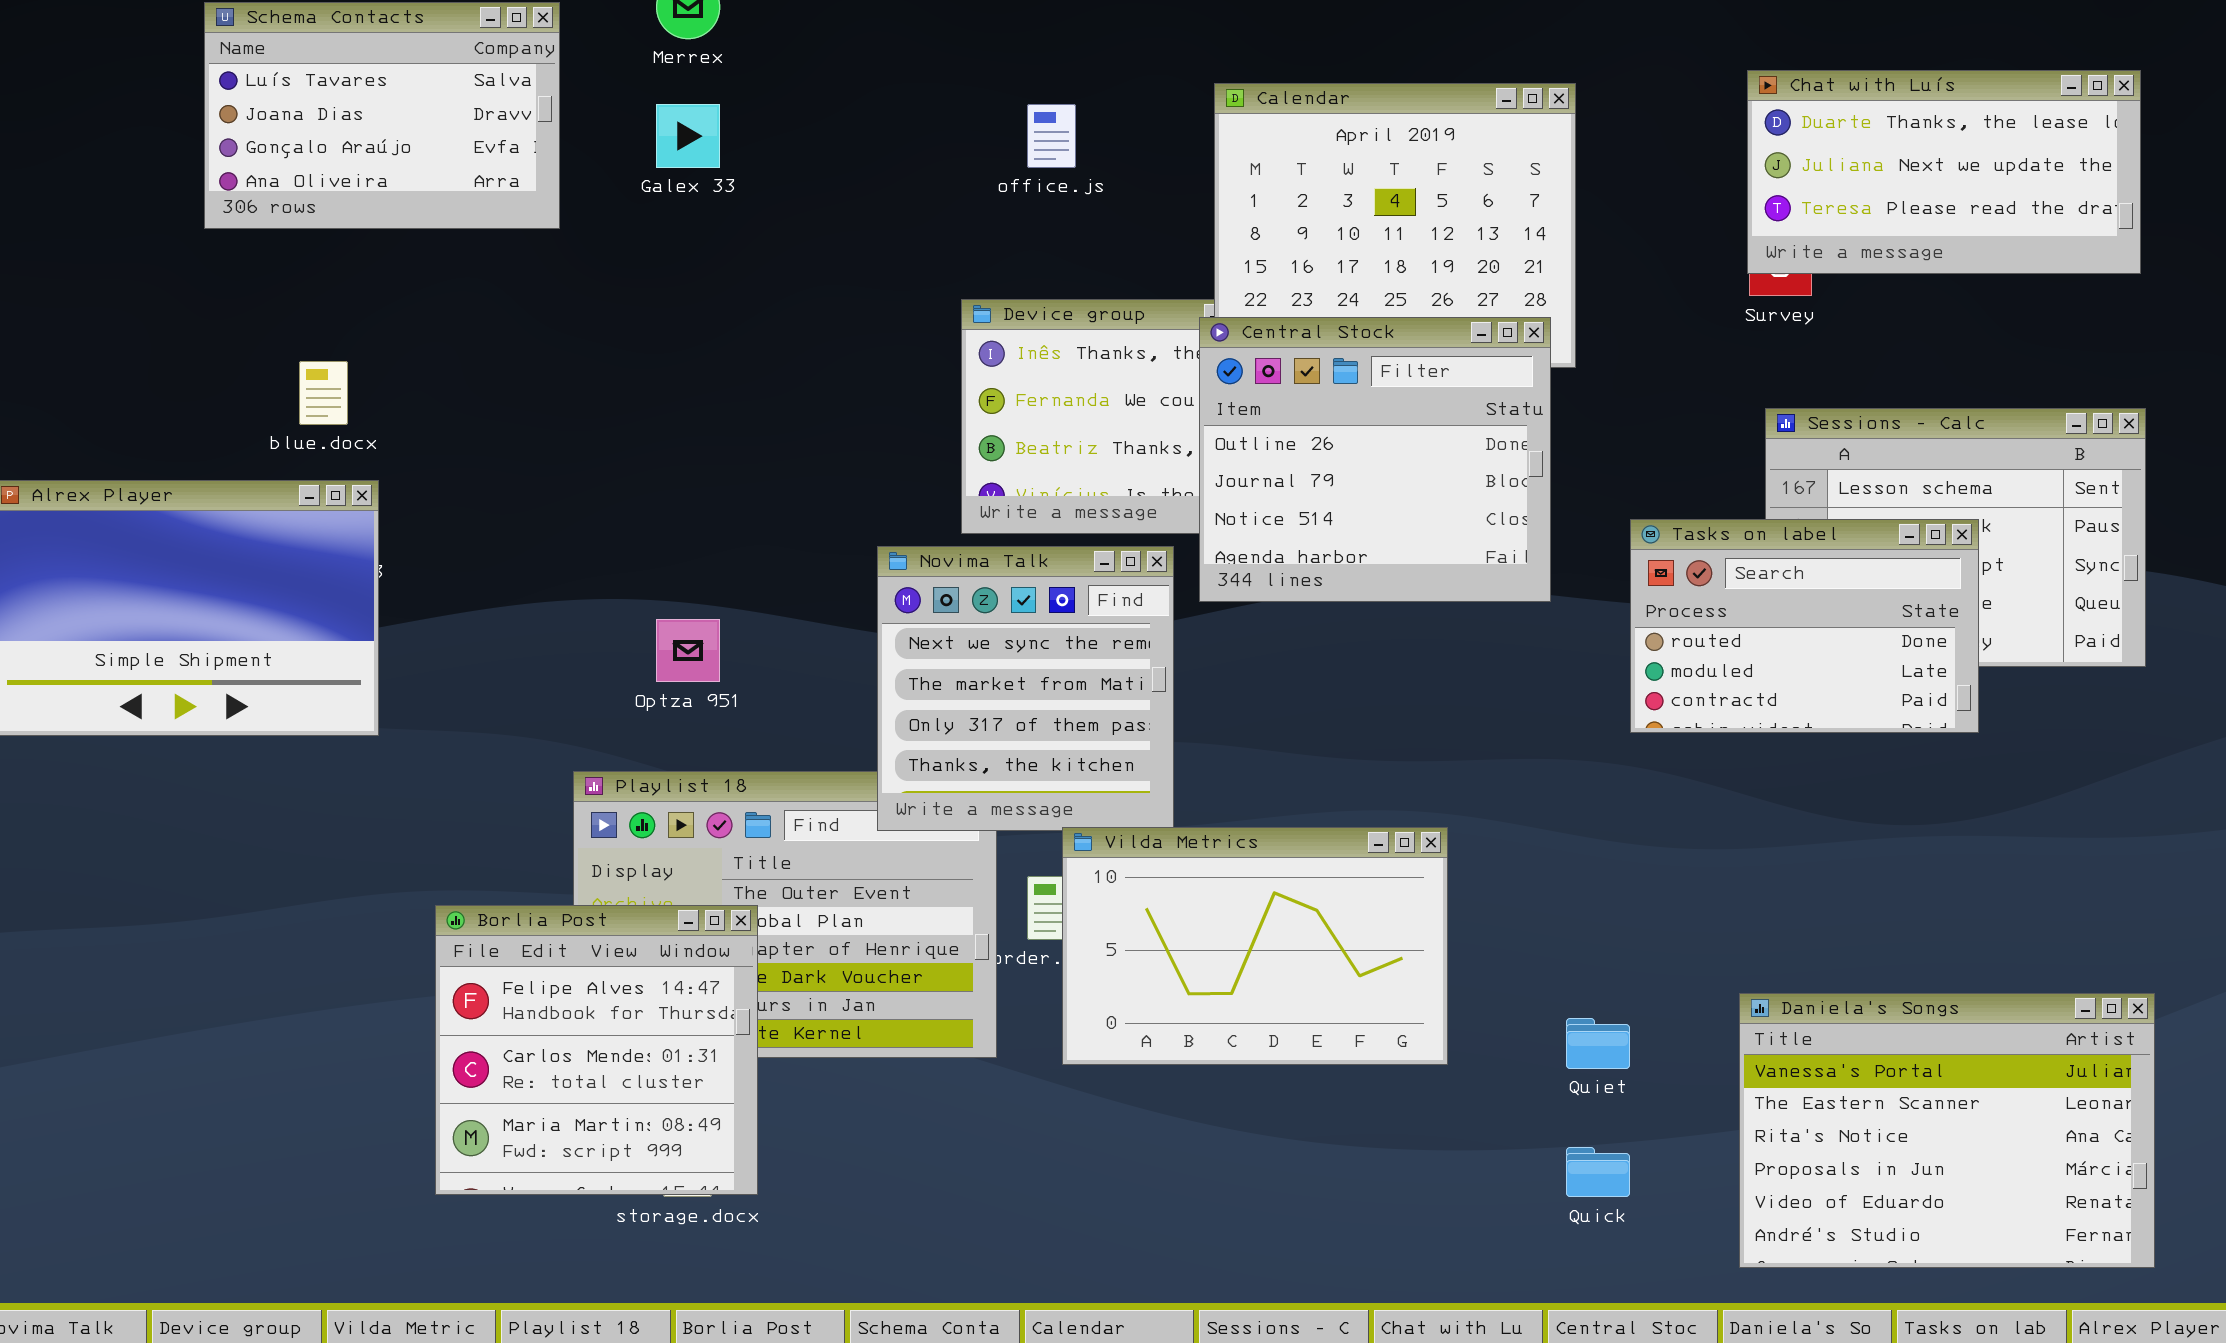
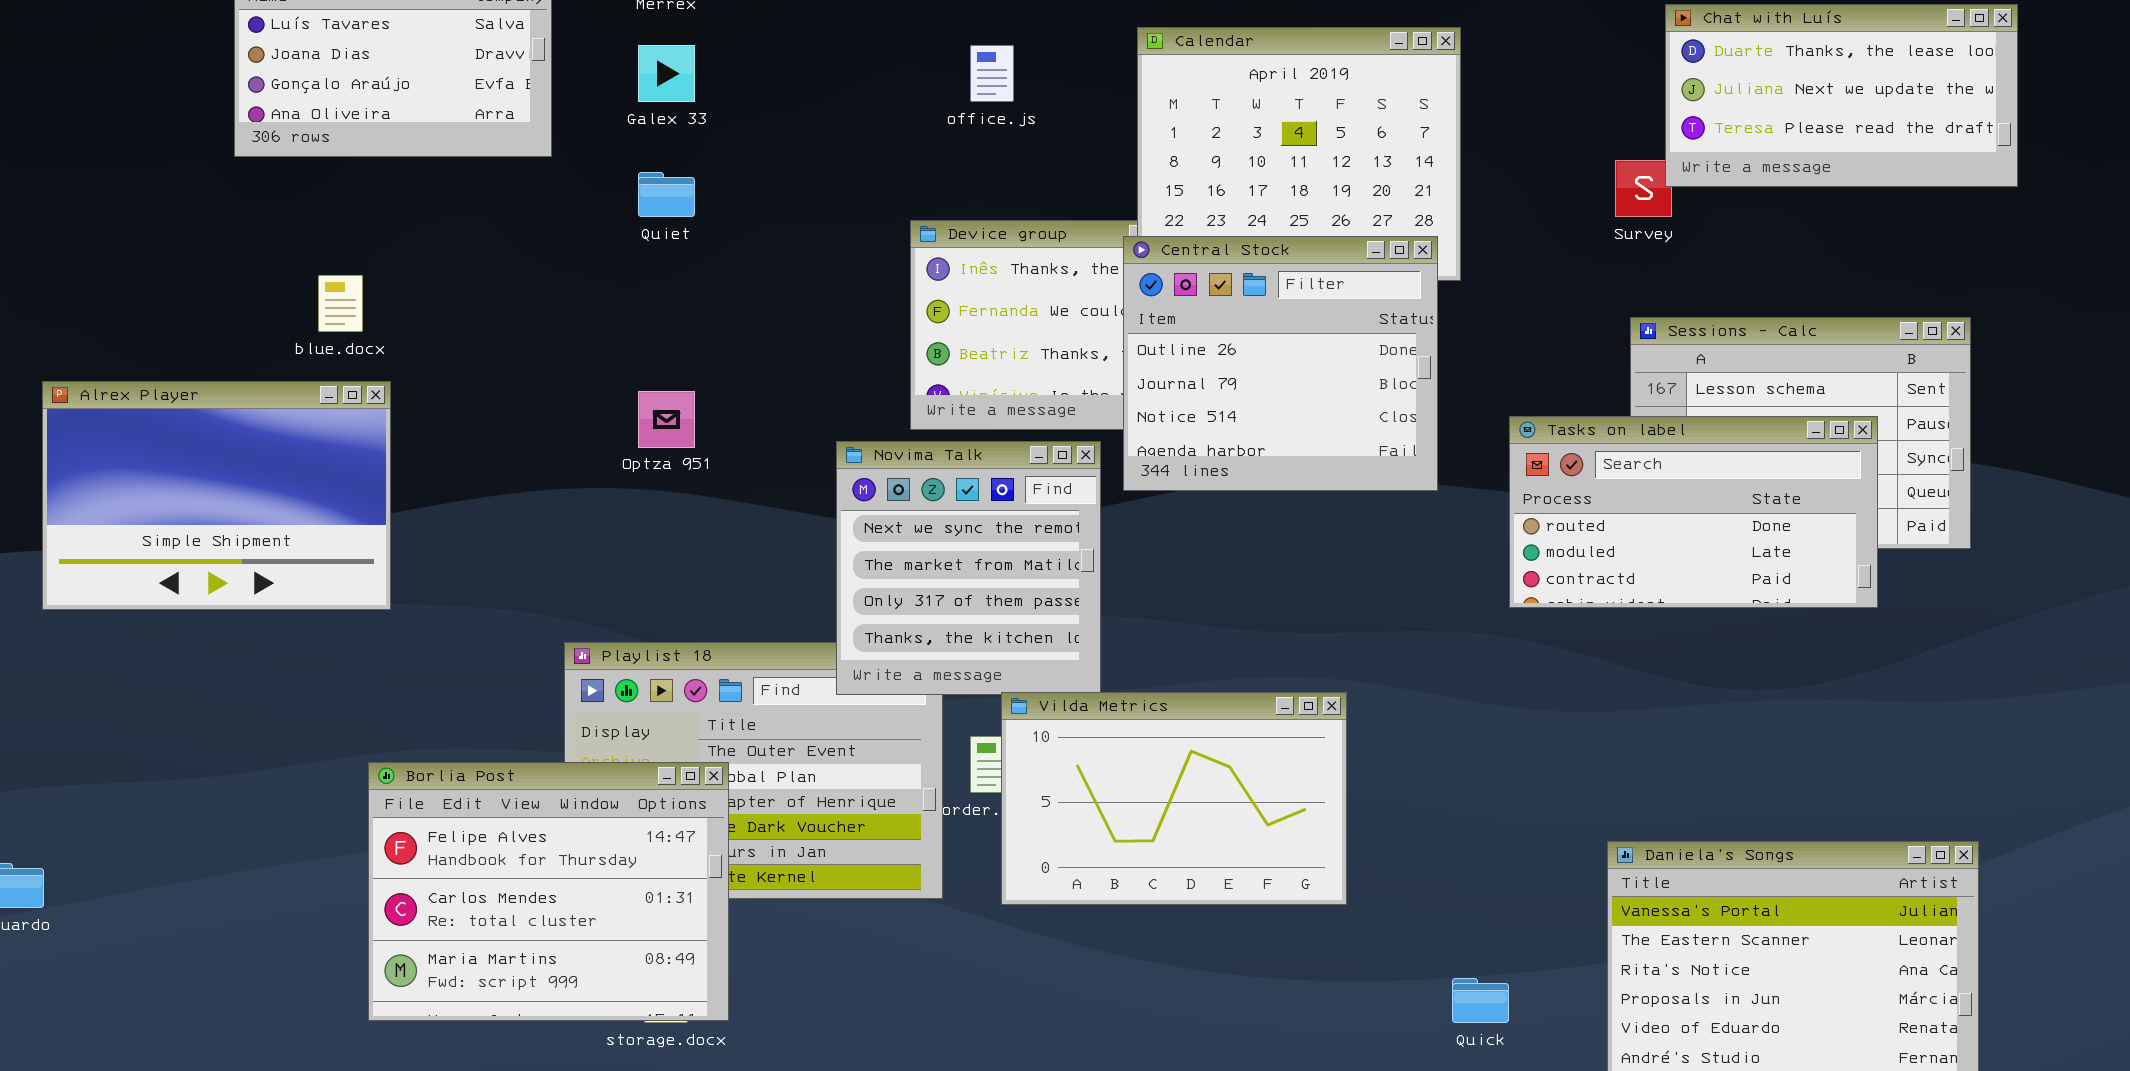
Chat with Luís: [1747,70,2141,274] -> [1665,4,2018,187], moved
Tasks on label: [1630,519,1979,733] -> [1509,416,1878,608], resized
Optza 951: [656,619,720,682] -> [638,391,695,448], moved
Borlia Post: [435,905,758,1195] -> [368,762,729,1021], resized
Quiet: [1566,1018,1630,1069] -> [638,172,695,217], moved

